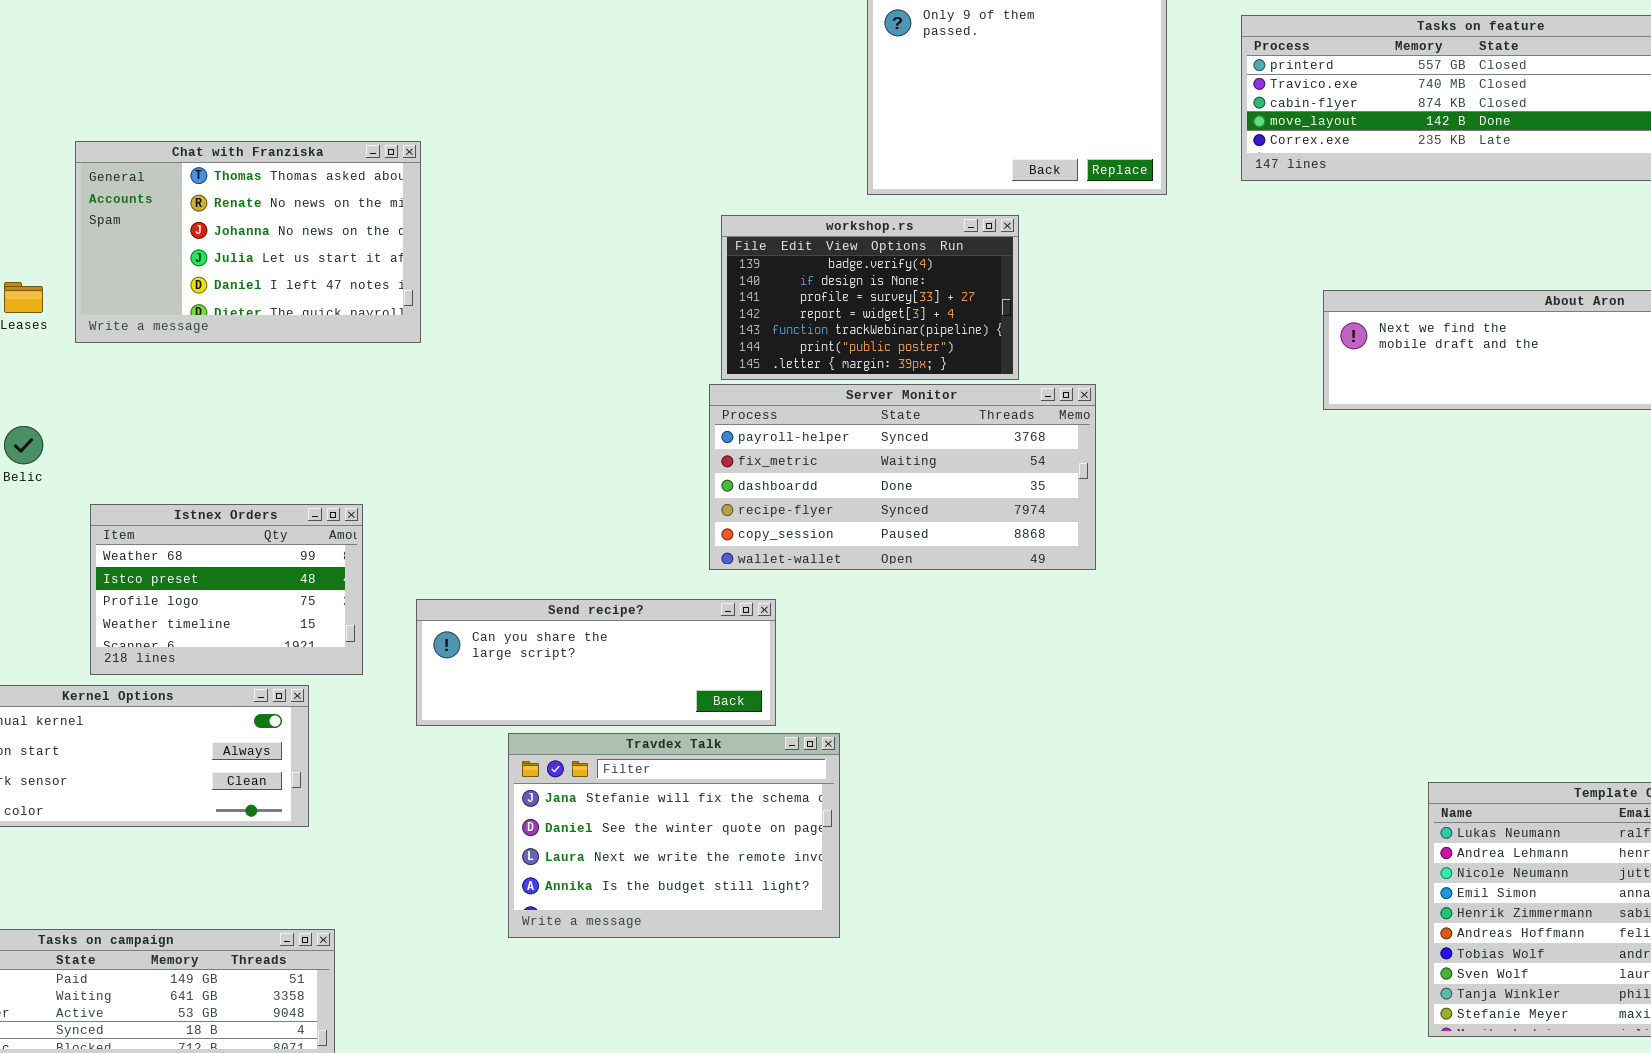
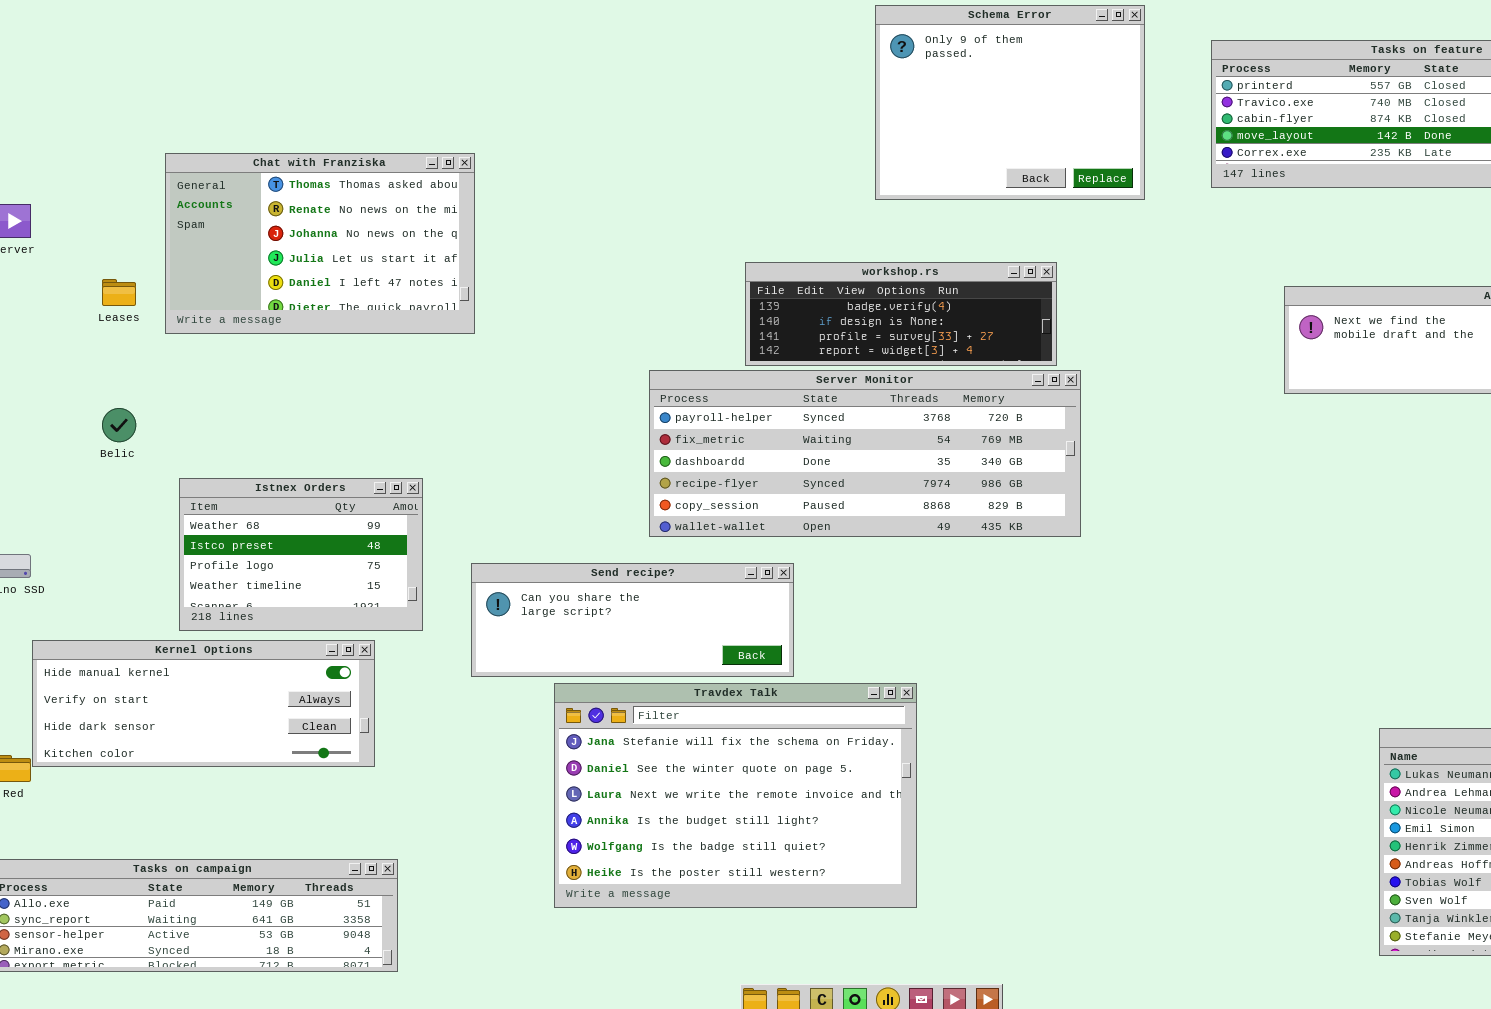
workshop.rs: [721,215,1019,380] -> [745,262,1057,366], resized
Server Monitor: [709,384,1096,570] -> [649,370,1081,537], resized
Travdex Talk: [508,733,840,938] -> [554,683,917,908], resized

